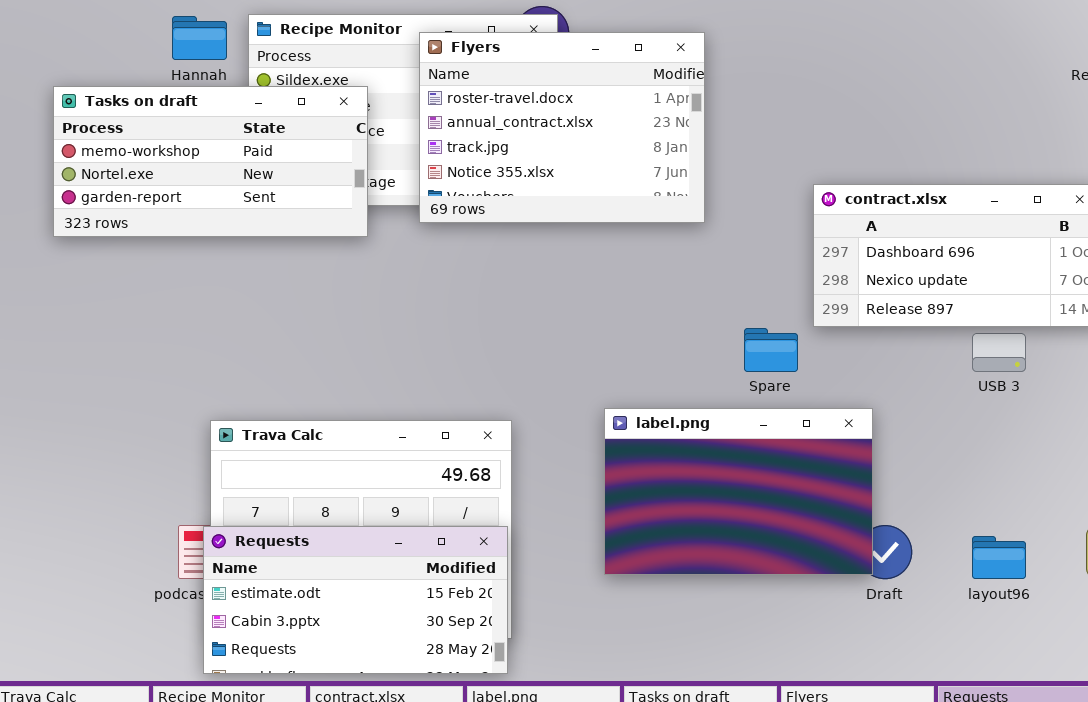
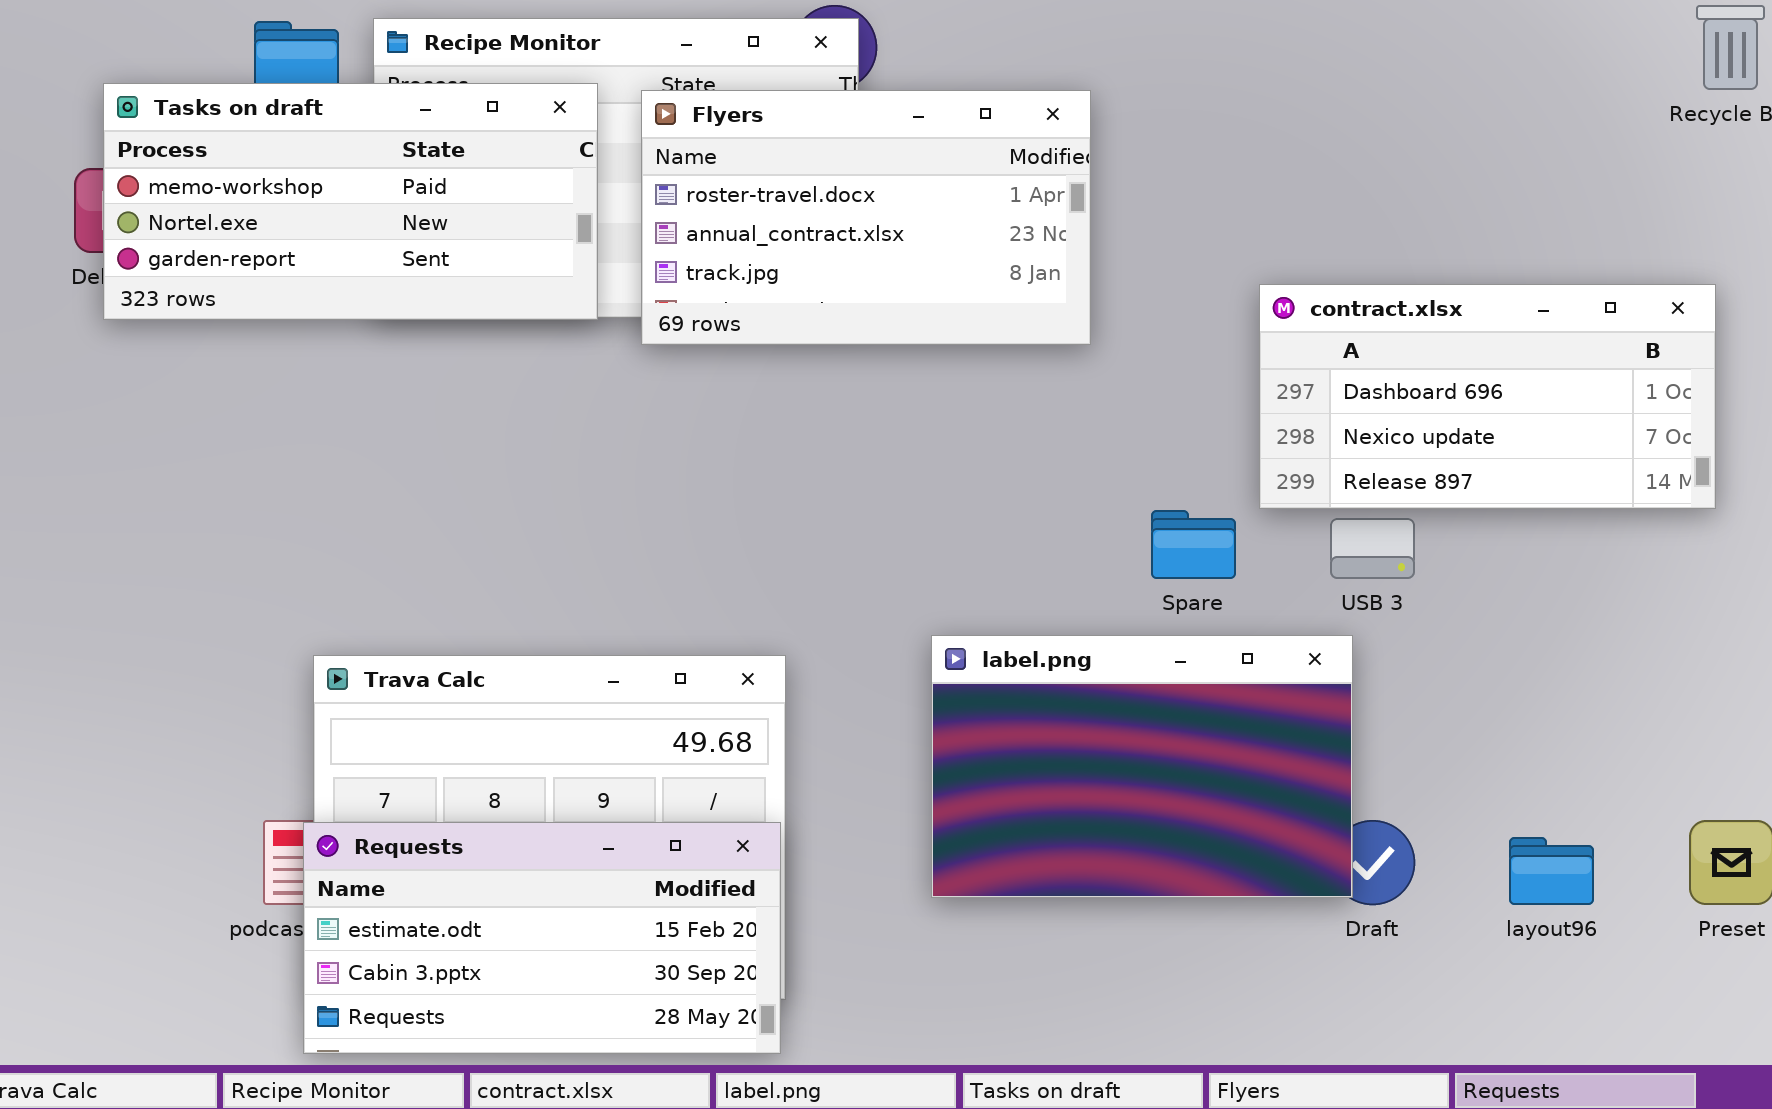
Flyers: [419,32,705,223] -> [641,90,1091,345], resized
Tasks on draft: [53,86,368,237] -> [103,83,598,320], moved
USB 3: [972,333,1026,372] -> [1330,518,1415,579], moved

